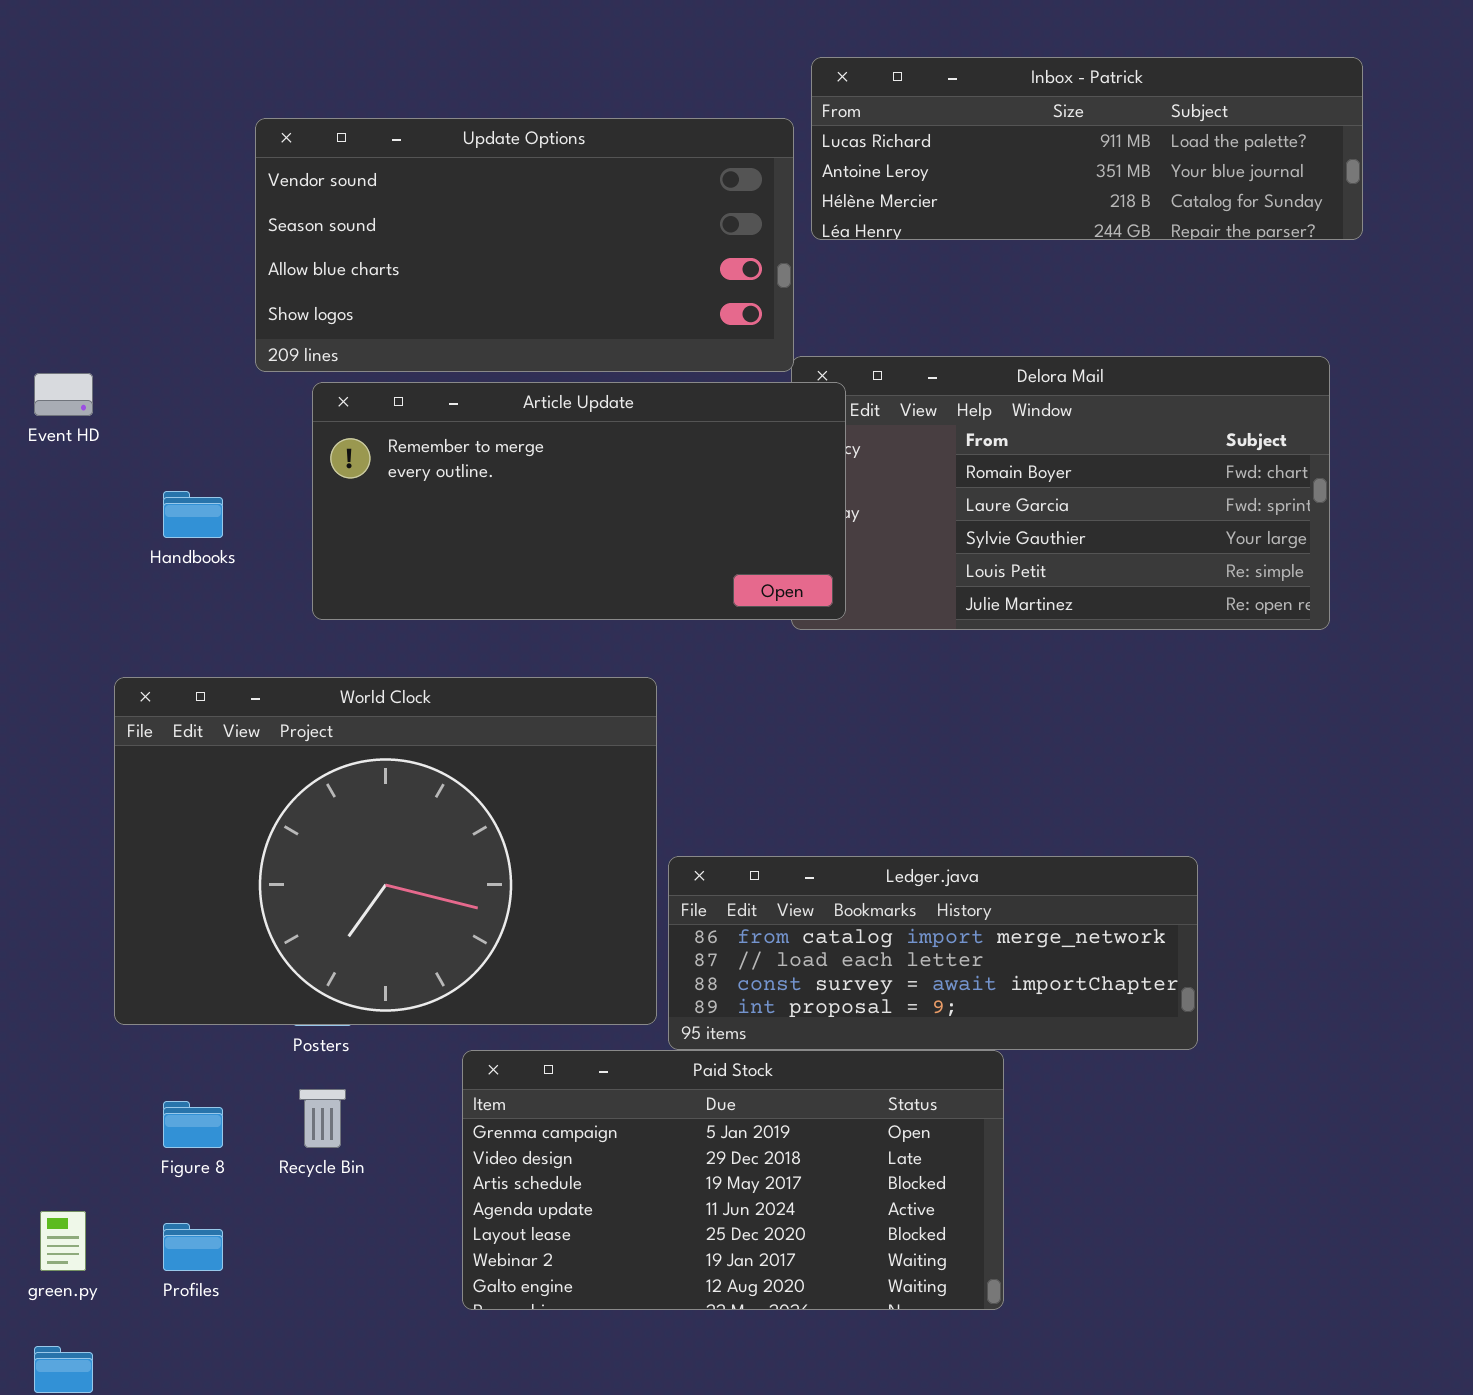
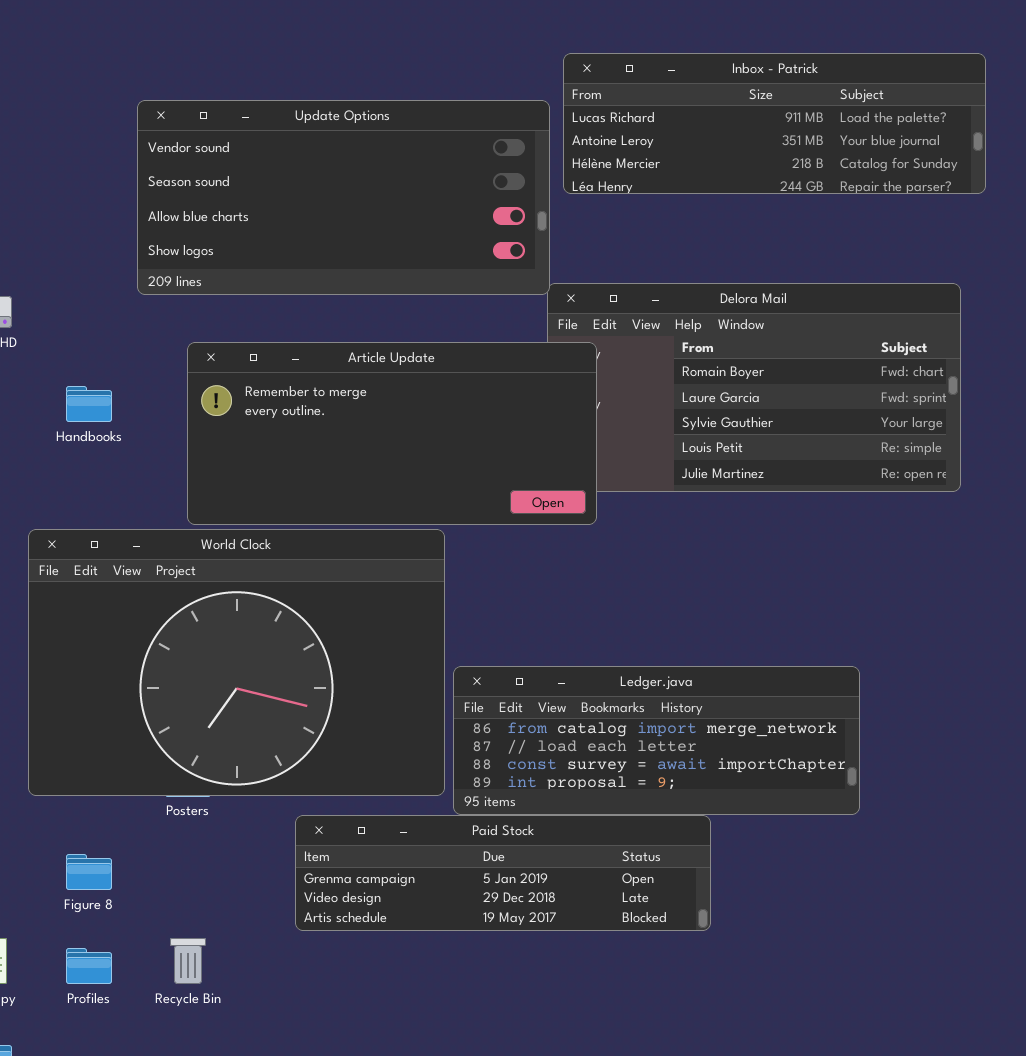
Article Update: [312,382,846,620] -> [187,342,597,525], moved
Paid Stock: [462,1050,1004,1310] -> [295,815,711,931], resized
Recycle Bin: [299,1089,346,1148] -> [170,938,206,984], moved

